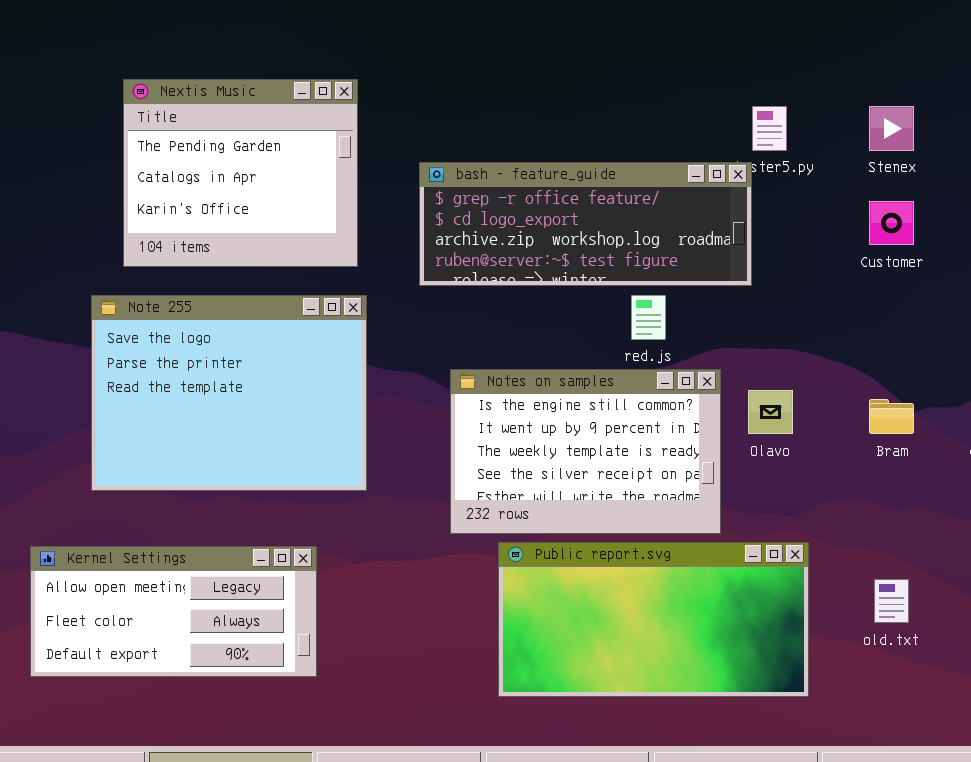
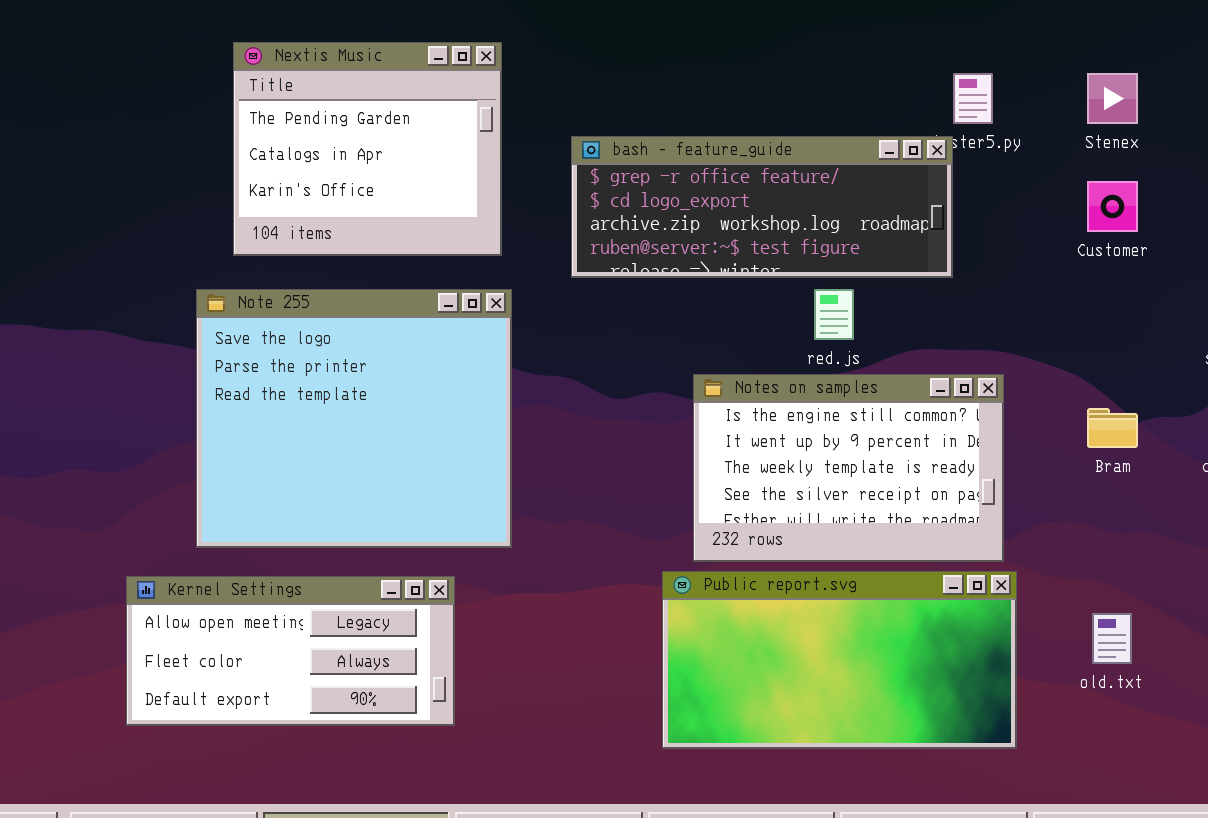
Note 255: [91,295,367,491] -> [196,289,512,548], resized
Notes on samples: [450,369,721,534] -> [693,374,1004,562], moved

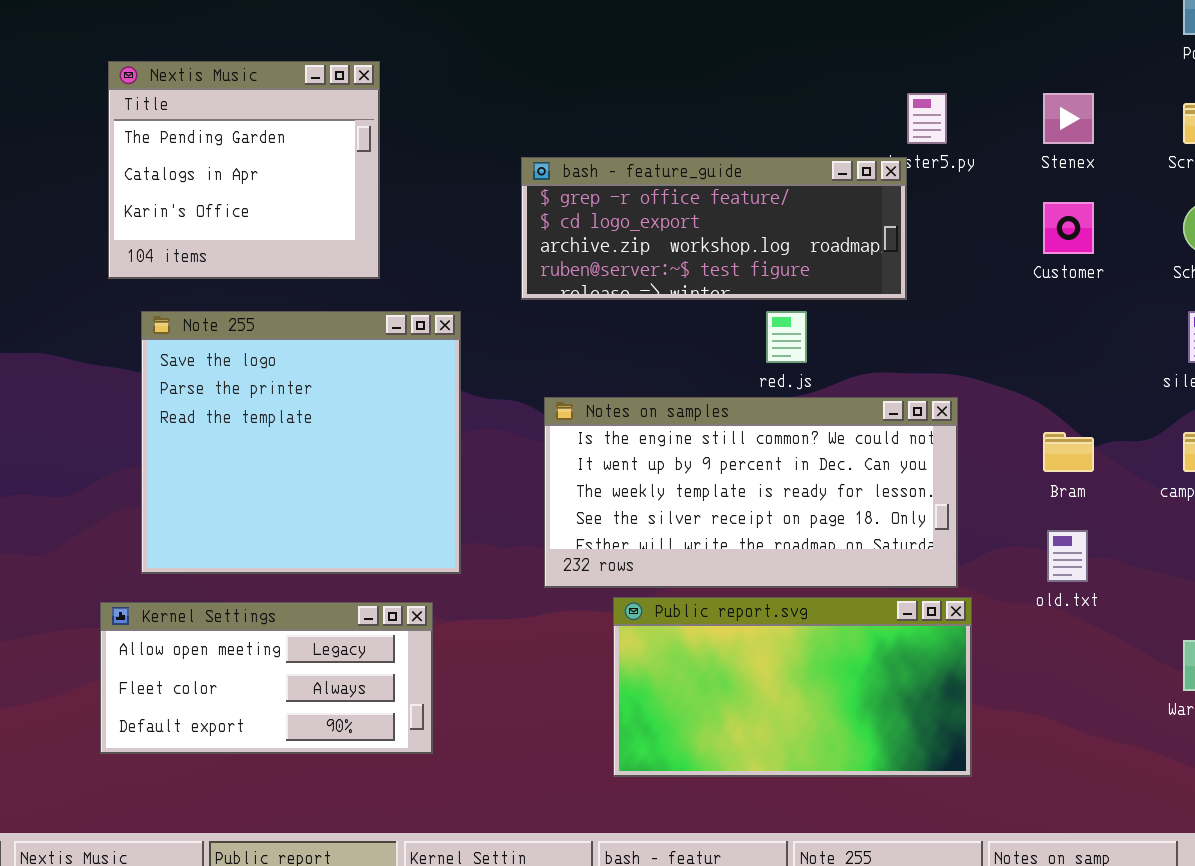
Nextis Music: [233,42,502,256] -> [108,61,380,279], moved
Notes on samples: [693,374,1004,562] -> [544,397,958,588], resized
Kernel Settings: [126,576,455,726] -> [100,602,433,754], moved
old.txt: [1092,613,1132,664] -> [1047,530,1088,582], moved

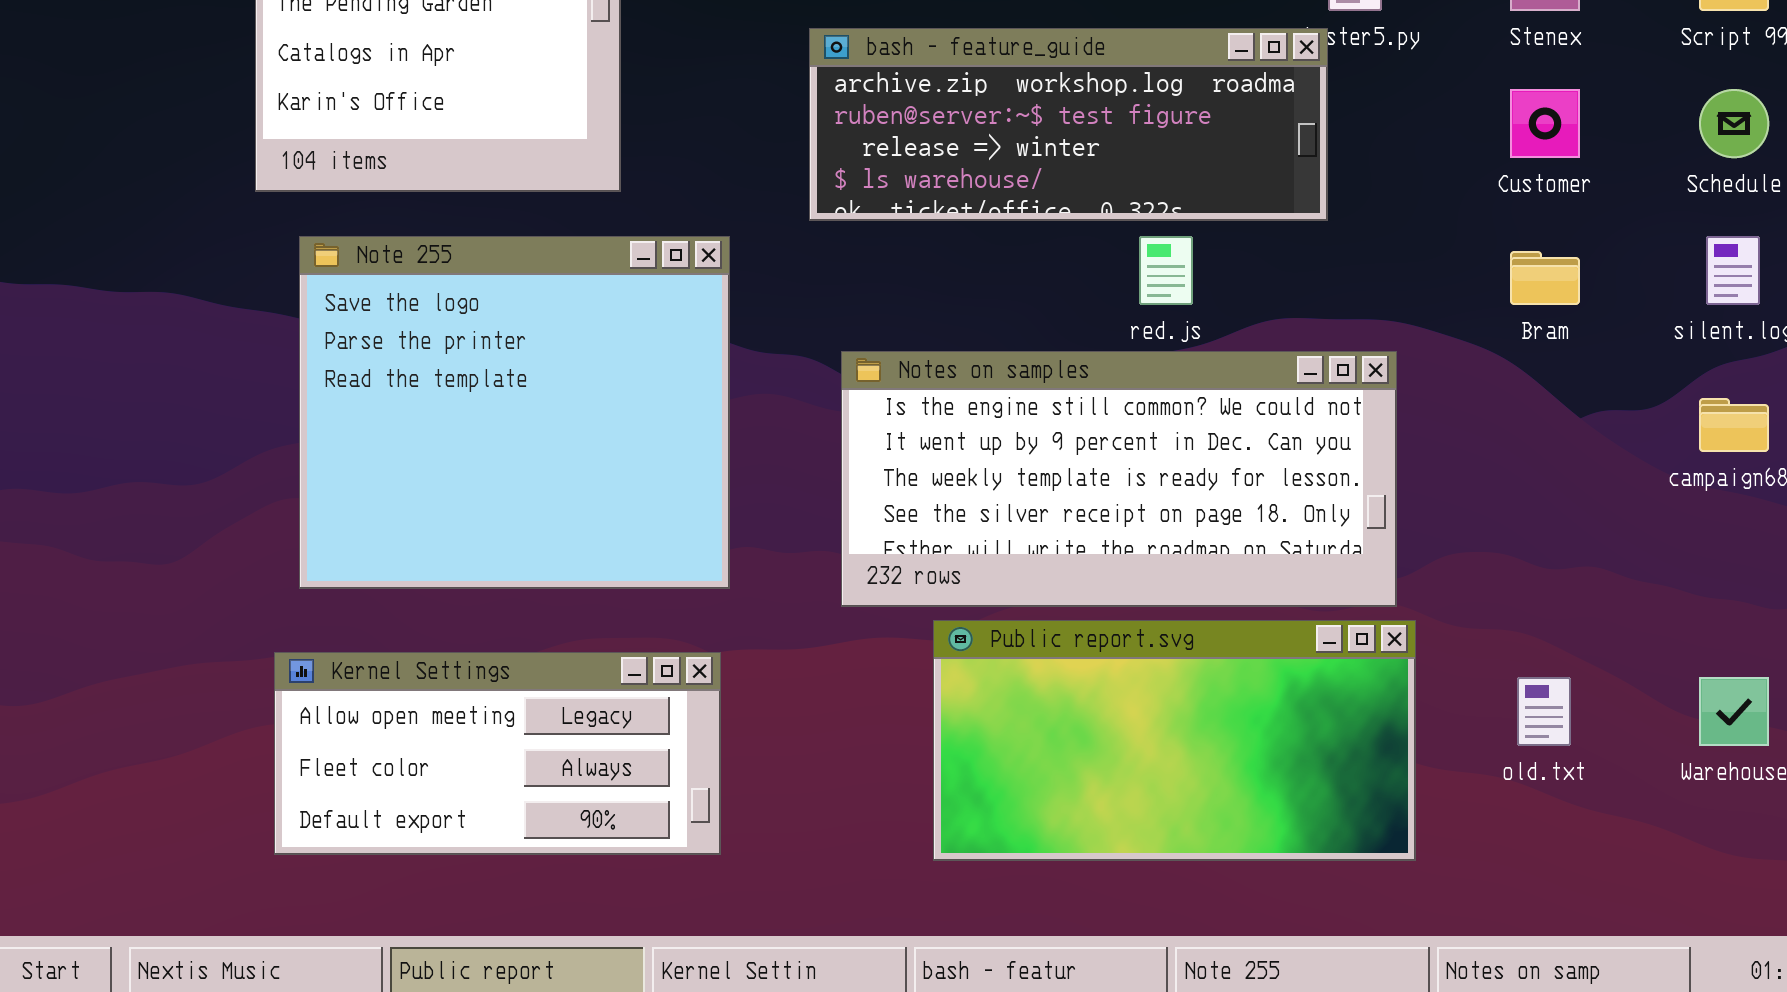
bash - feature_guide: [521,157,907,300] -> [809,28,1328,221], scrolled down 2 rows
Bram: [1043,432,1094,472] -> [1510,251,1580,305], moved
old.txt: [1047,530,1088,582] -> [1517,677,1571,746], moved
Kernel Settings: [100,602,433,754] -> [274,652,721,855], moved

